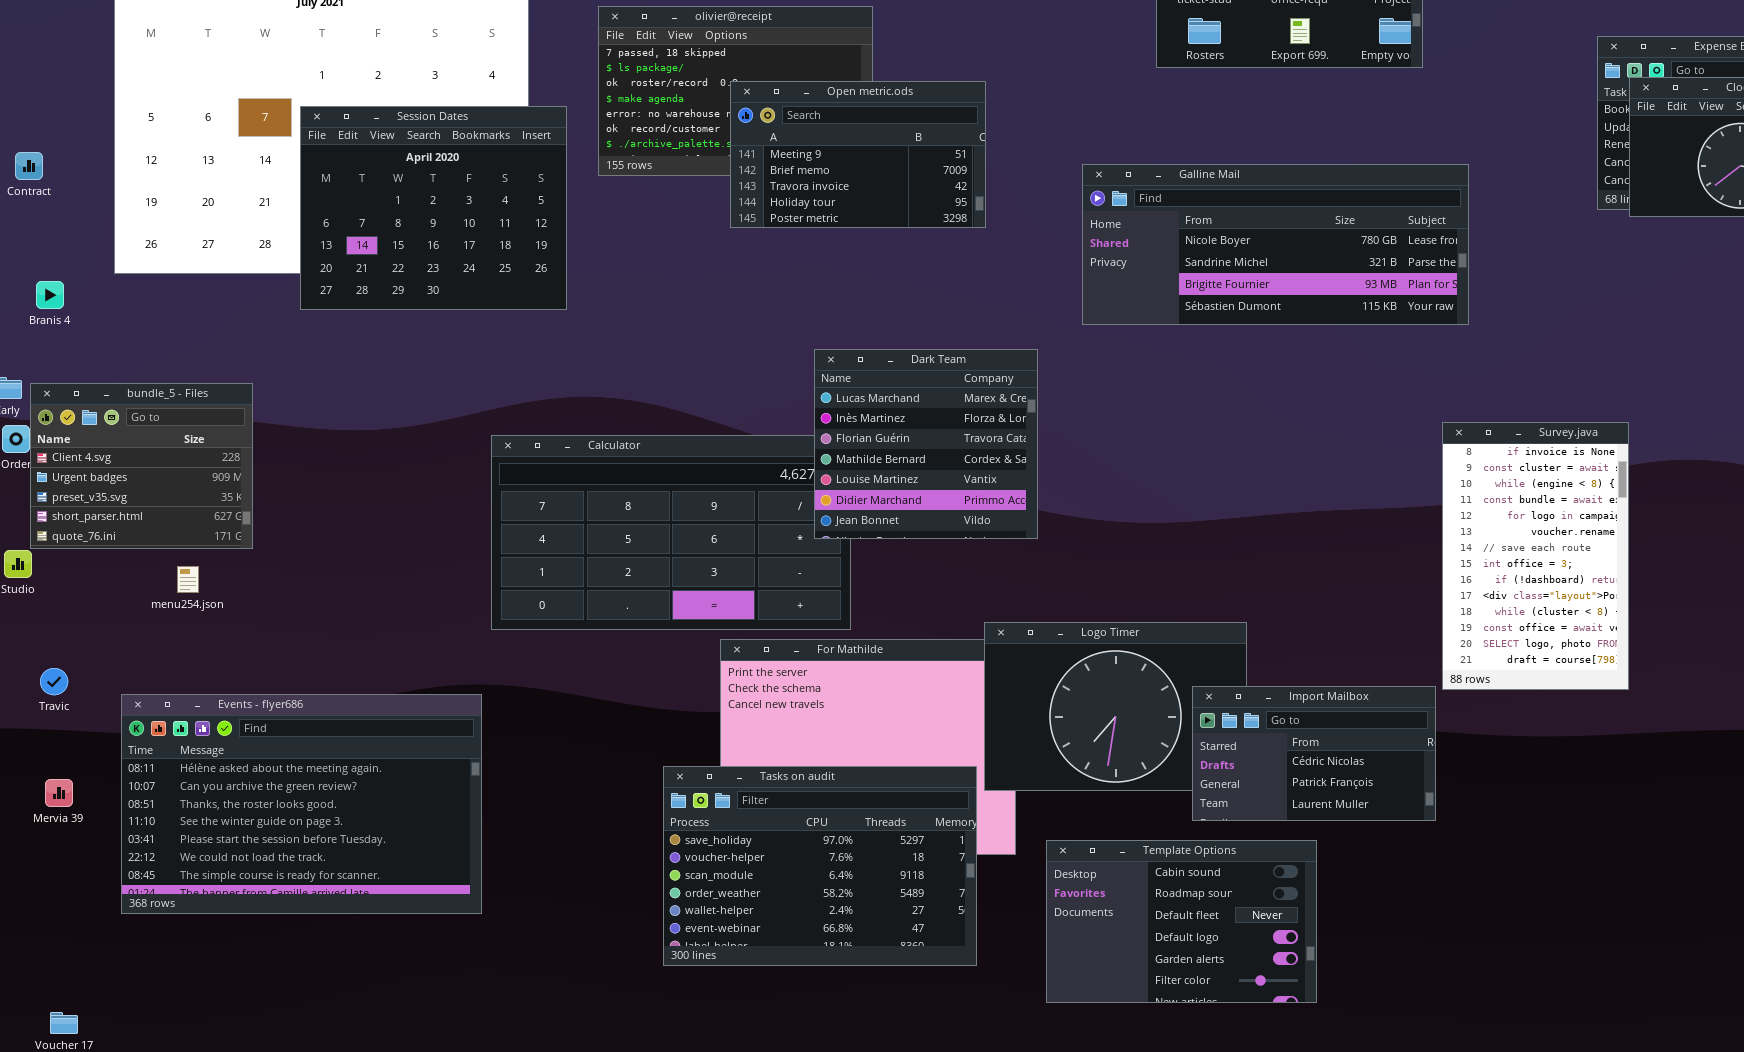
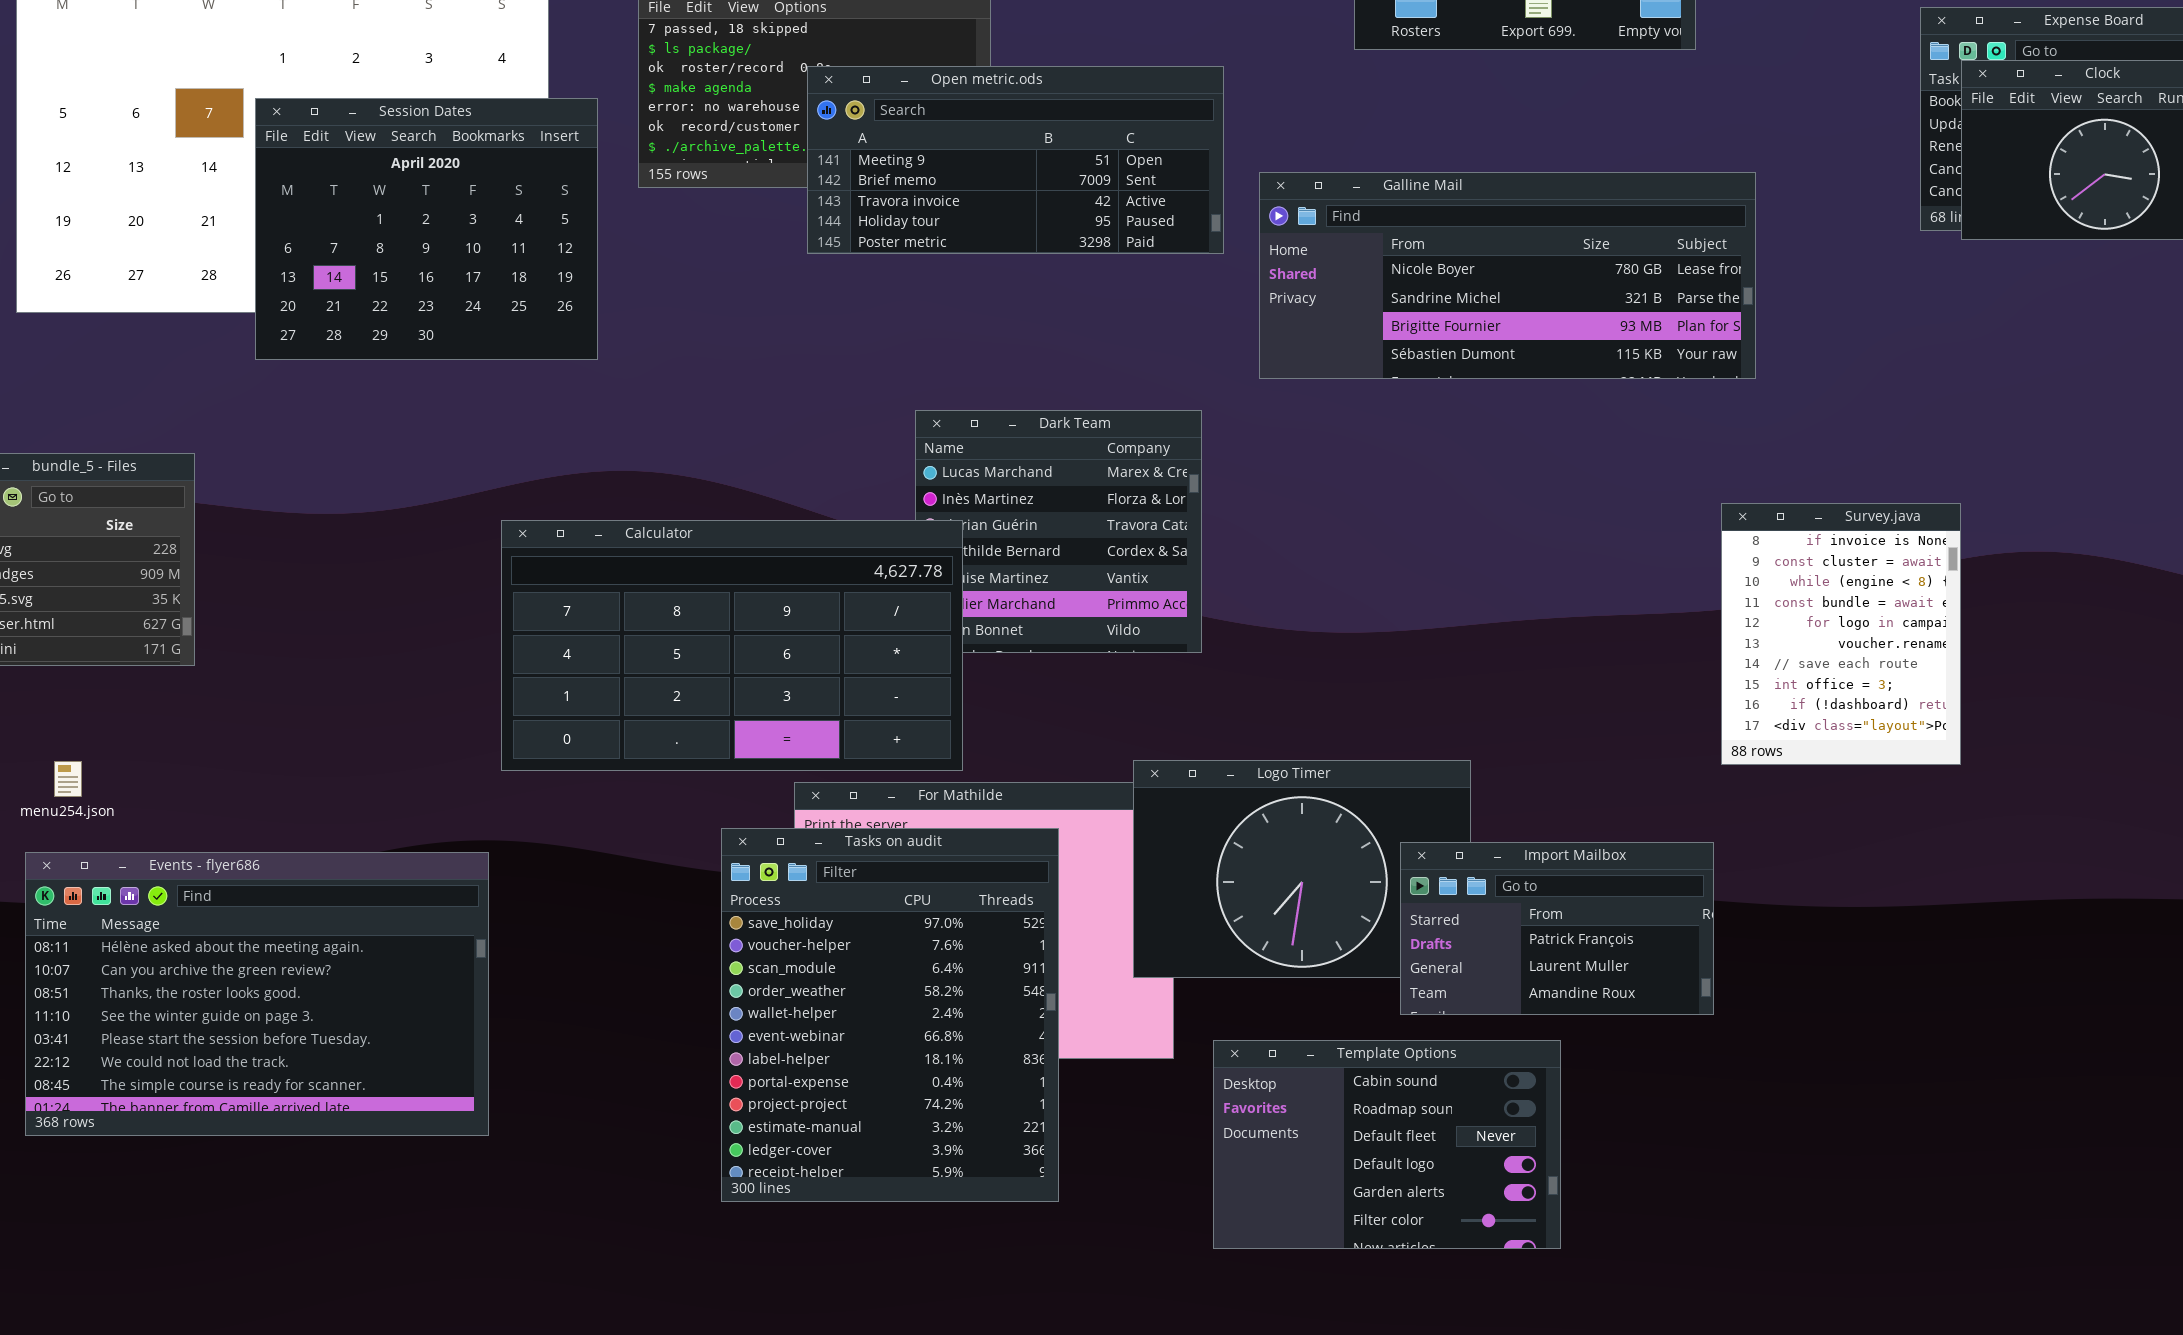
Open metric.ods: [730,81,986,228] -> [807,66,1224,254], resized
Survey.java: [1442,422,1629,690] -> [1721,503,1961,765], resized
Calculator: [491,435,851,630] -> [501,520,963,771], raised
menu254.json: [177,566,199,593] -> [54,761,82,797], moved
Import Mailbox: [1192,686,1436,821] -> [1400,842,1714,1015], scrolled down 1 row
Tasks on audit: [663,766,977,966] -> [721,828,1059,1202], resized

